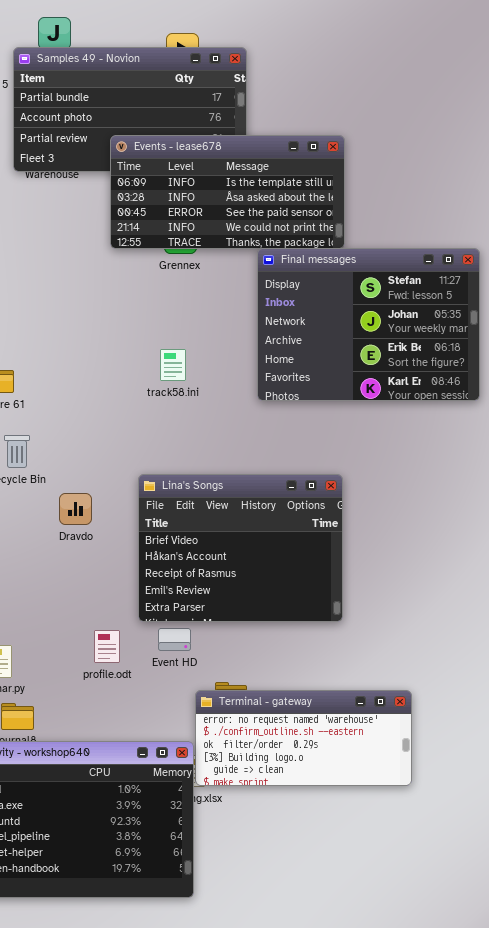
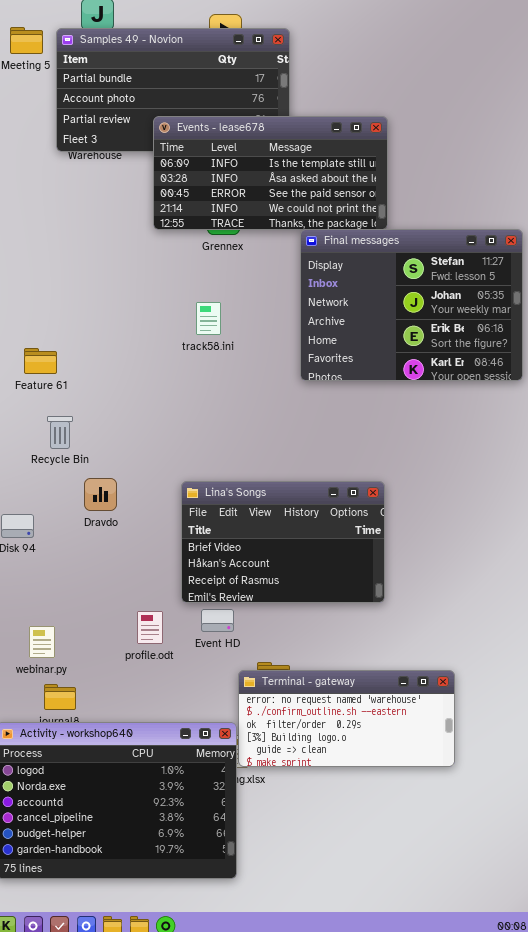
track58.ini: [160,349,186,381] -> [196,302,221,335], moved
Lina's Songs: [138,474,343,622] -> [181,481,385,603], resized
Dravdo: [59,493,92,525] -> [84,478,117,511], moved

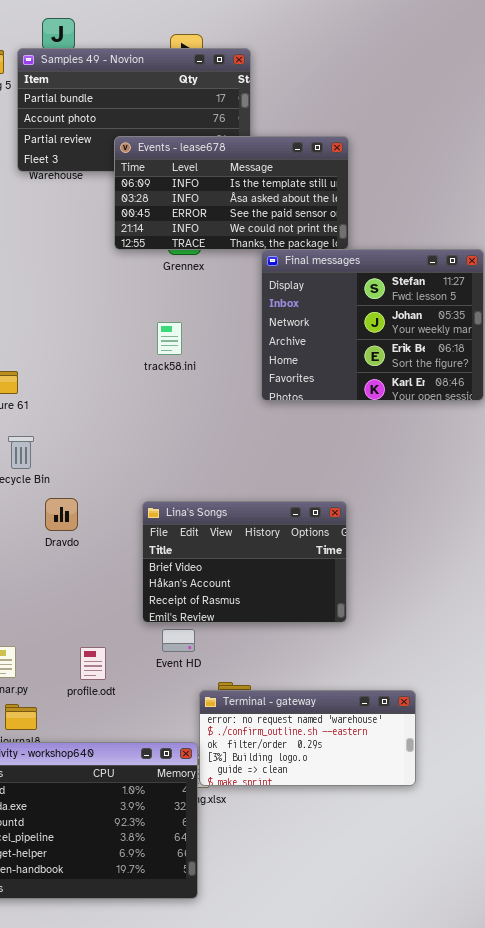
profile.odt: [137,611,163,644] -> [80,647,106,680], moved

